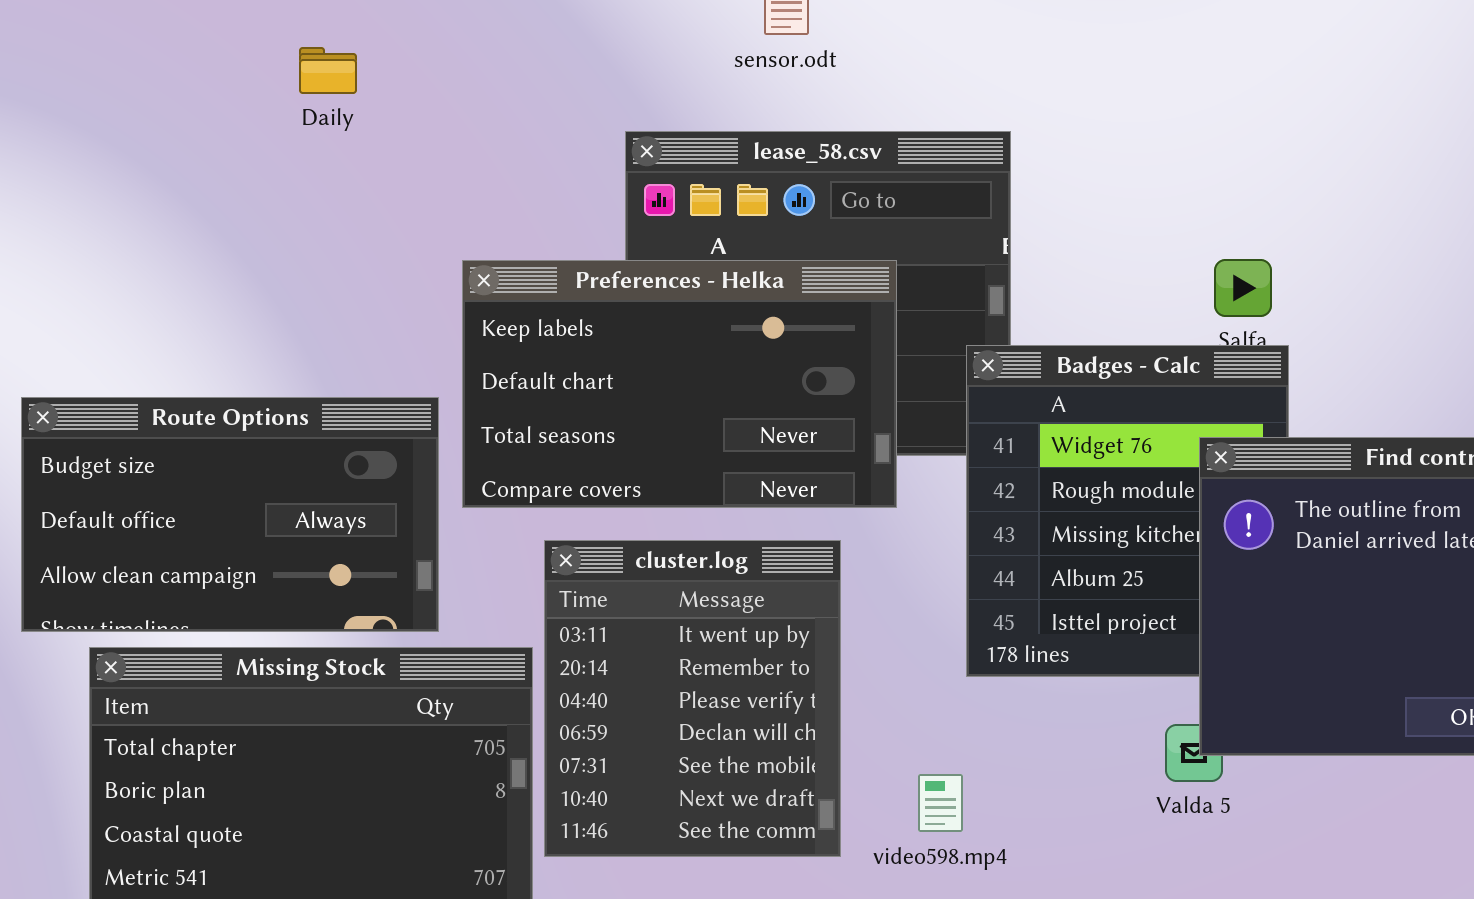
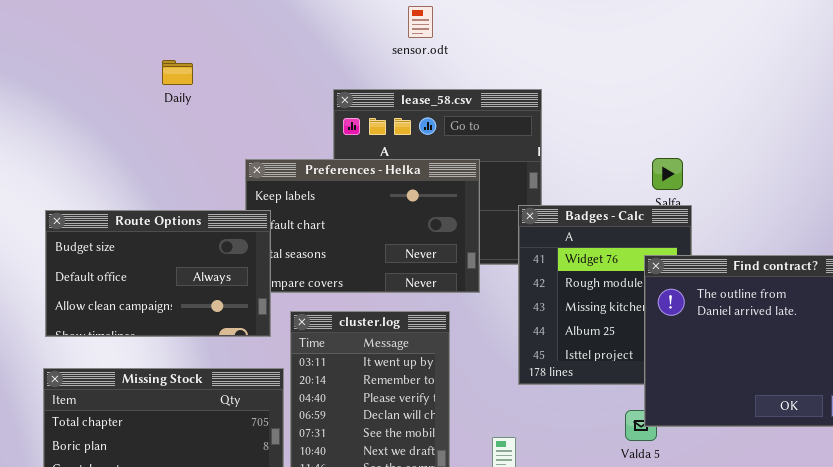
Daily: [299,47,357,94] -> [162,60,193,85], moved
Route Options: [21,397,439,632] -> [45,210,271,337], moved

